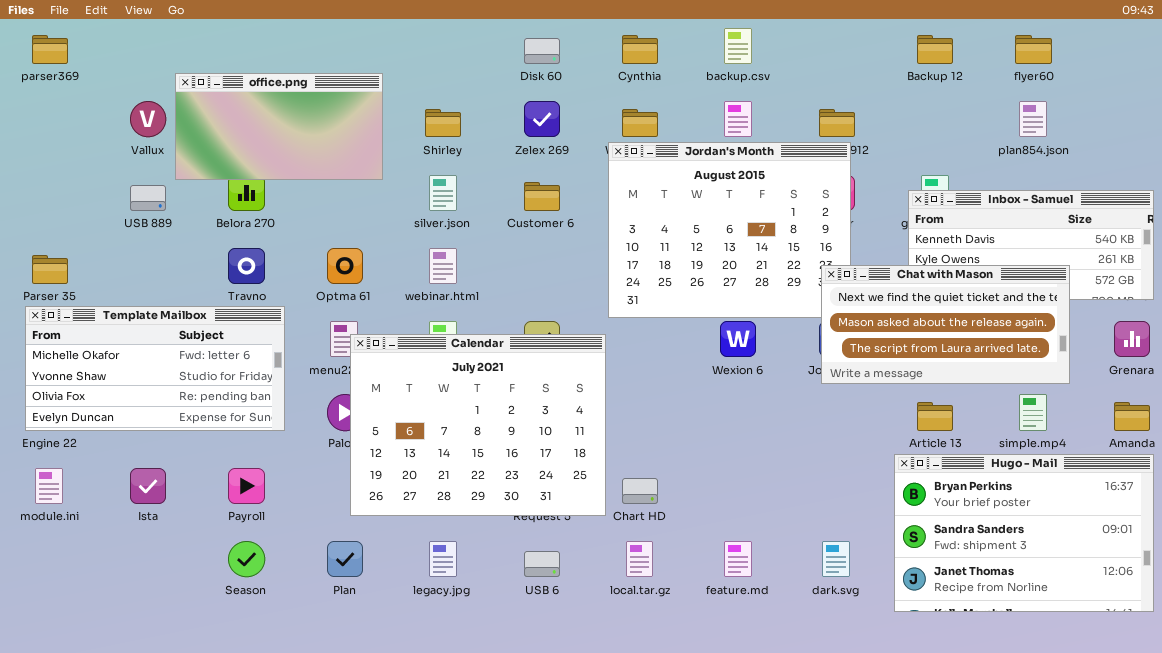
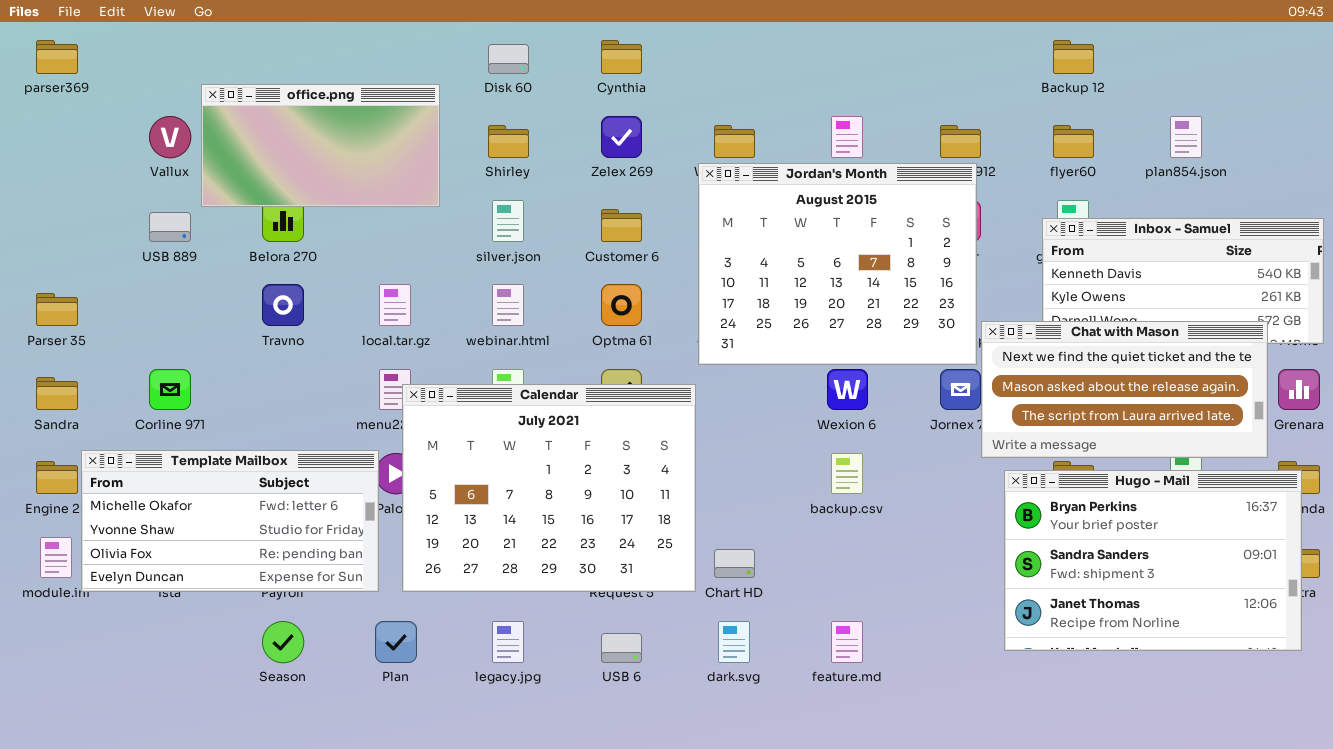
backup.csv: [724,28,752,64] -> [831,453,863,494], moved
Cynthia: [622,35,658,64] -> [601,40,642,74], moved
flyer60: [1015,35,1052,64] -> [1053,125,1094,158], moved
Disk 60: [524,38,560,64] -> [488,44,529,74], moved
Optma 61: [327,248,363,284] -> [601,284,642,326], moved
Chat with Mason: [821,265,1070,384] -> [981,321,1268,458], moved
Template Mailbox: [25,306,285,431] -> [81,450,379,592], moved
Hugo - Mail: [894,454,1154,612] -> [1004,470,1302,651], moved
local.tar.gz: [626,541,653,577] -> [379,284,411,326], moved
dark.svg: [822,541,850,577] -> [718,621,750,663], moved

